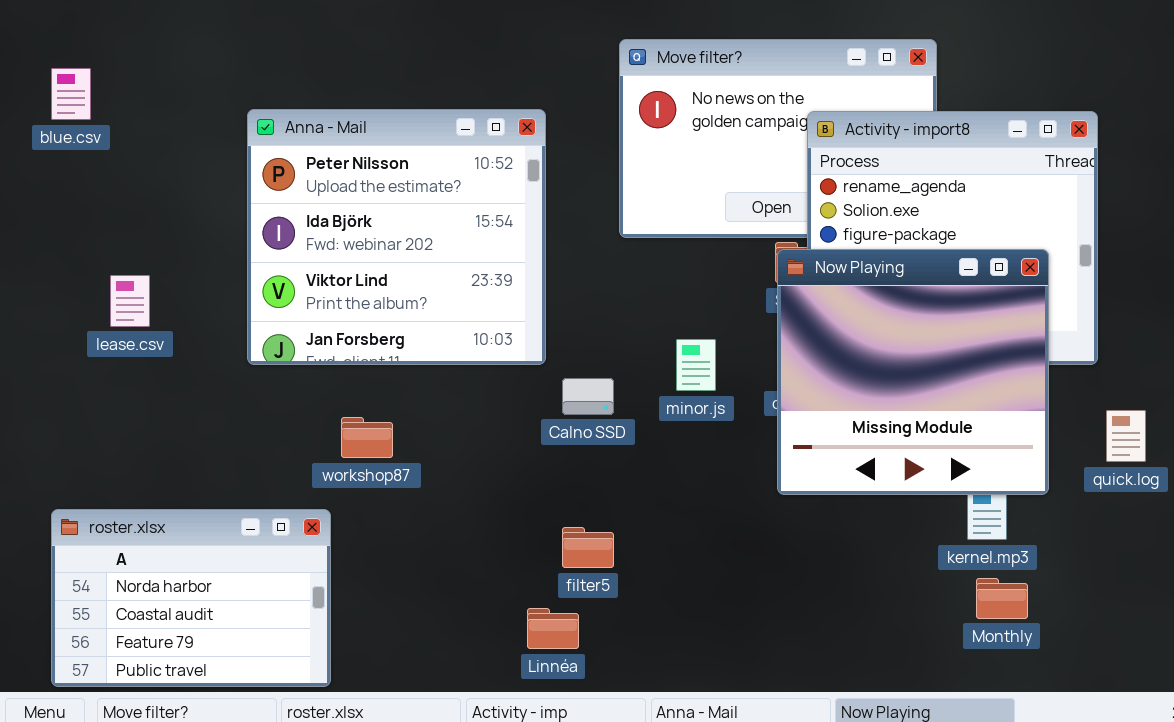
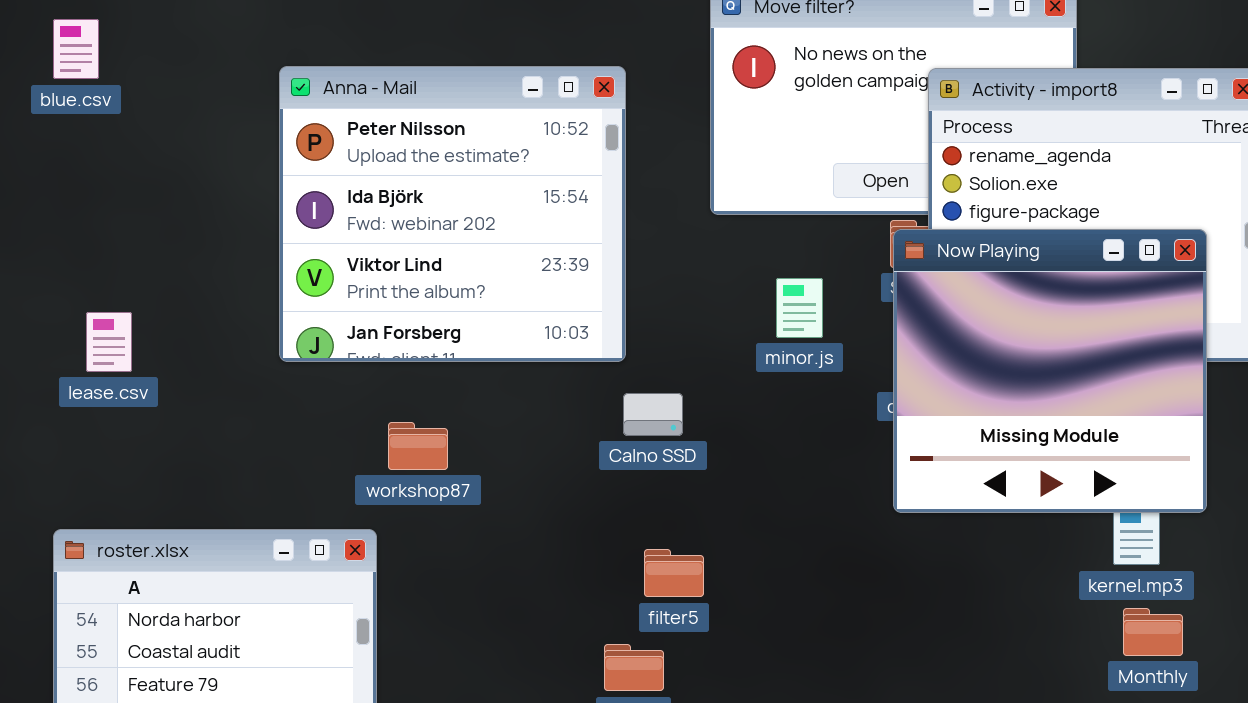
lease.csv: [110,275,150,327] -> [86,312,132,372], moved
minor.js: [676,339,716,391] -> [776,278,823,338], moved
Calno SSD: [562,378,614,415] -> [623,393,683,436], moved

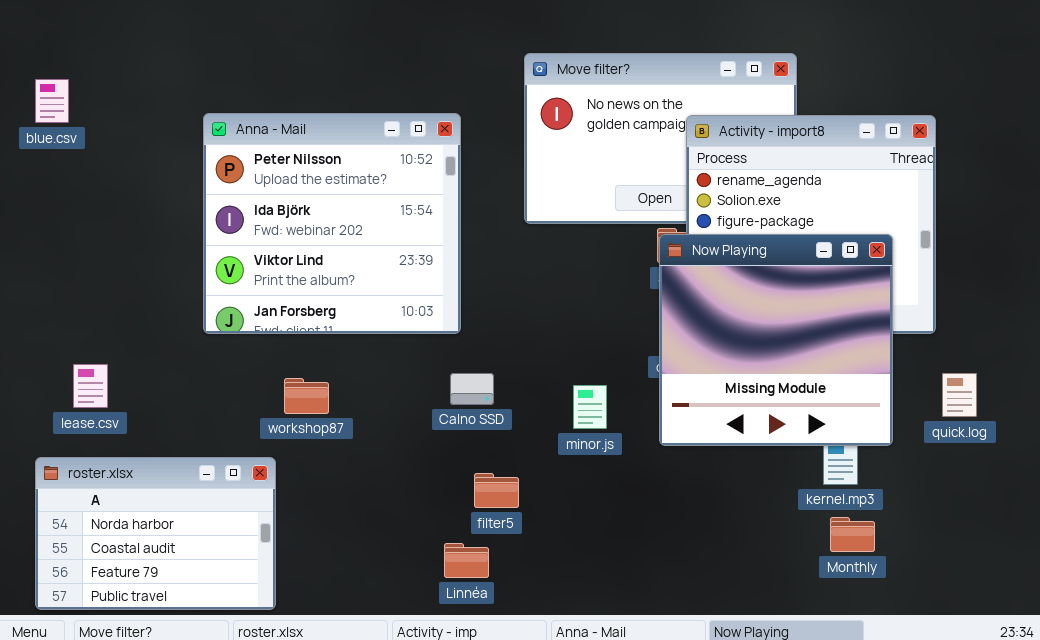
minor.js: [776,278,823,338] -> [573,385,607,429], moved
lease.csv: [86,312,132,372] -> [73,364,108,408], moved
Calno SSD: [623,393,683,436] -> [450,373,494,405], moved

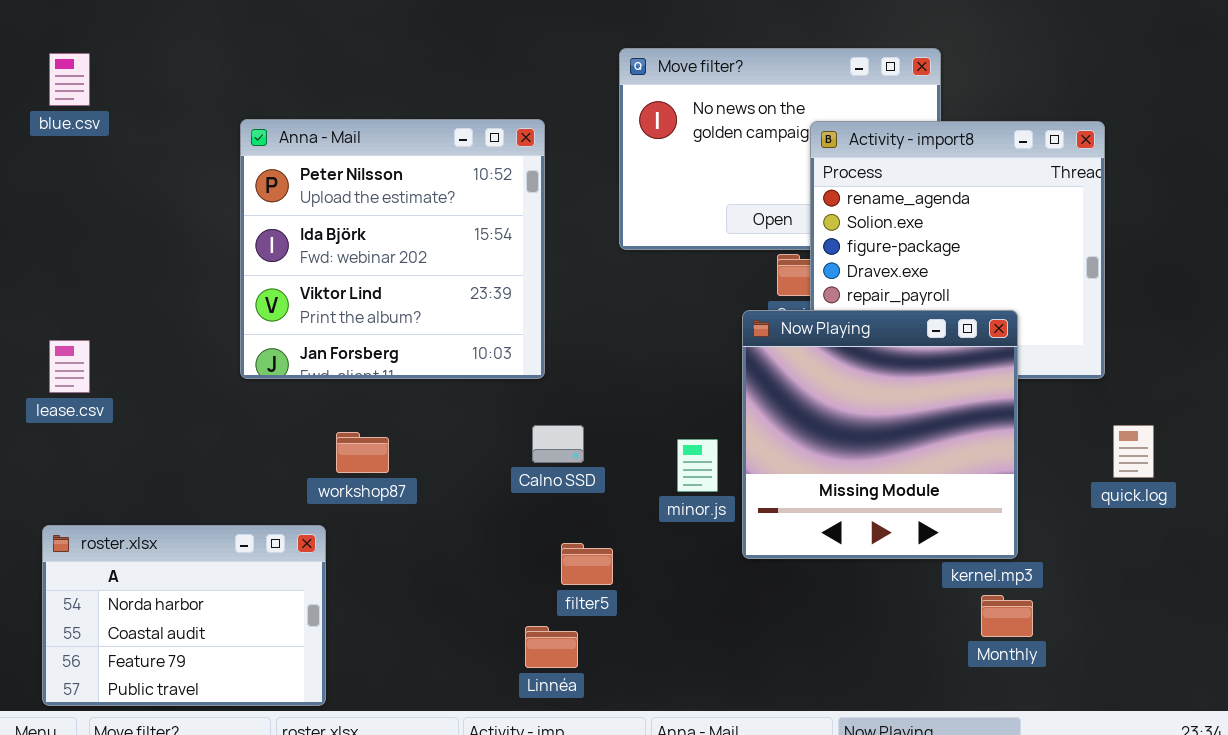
blue.csv: [35,79,69,123] -> [49,53,90,106], moved
Now Playing: [659,234,893,446] -> [742,310,1018,559], moved
lease.csv: [73,364,108,408] -> [49,340,90,393], moved

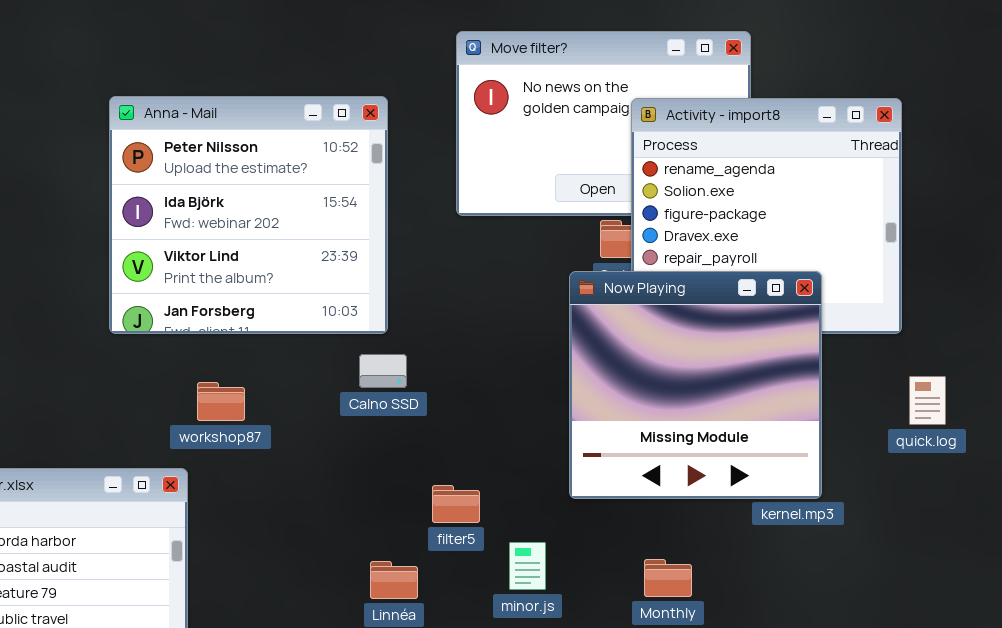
Calno SSD: [532,425,584,463] -> [359,354,407,388], moved
minor.js: [677,439,718,492] -> [509,542,546,590], moved
filter5: [561,543,613,585] -> [432,485,480,523], moved
Monthly: [981,595,1033,637] -> [644,559,692,597], moved

